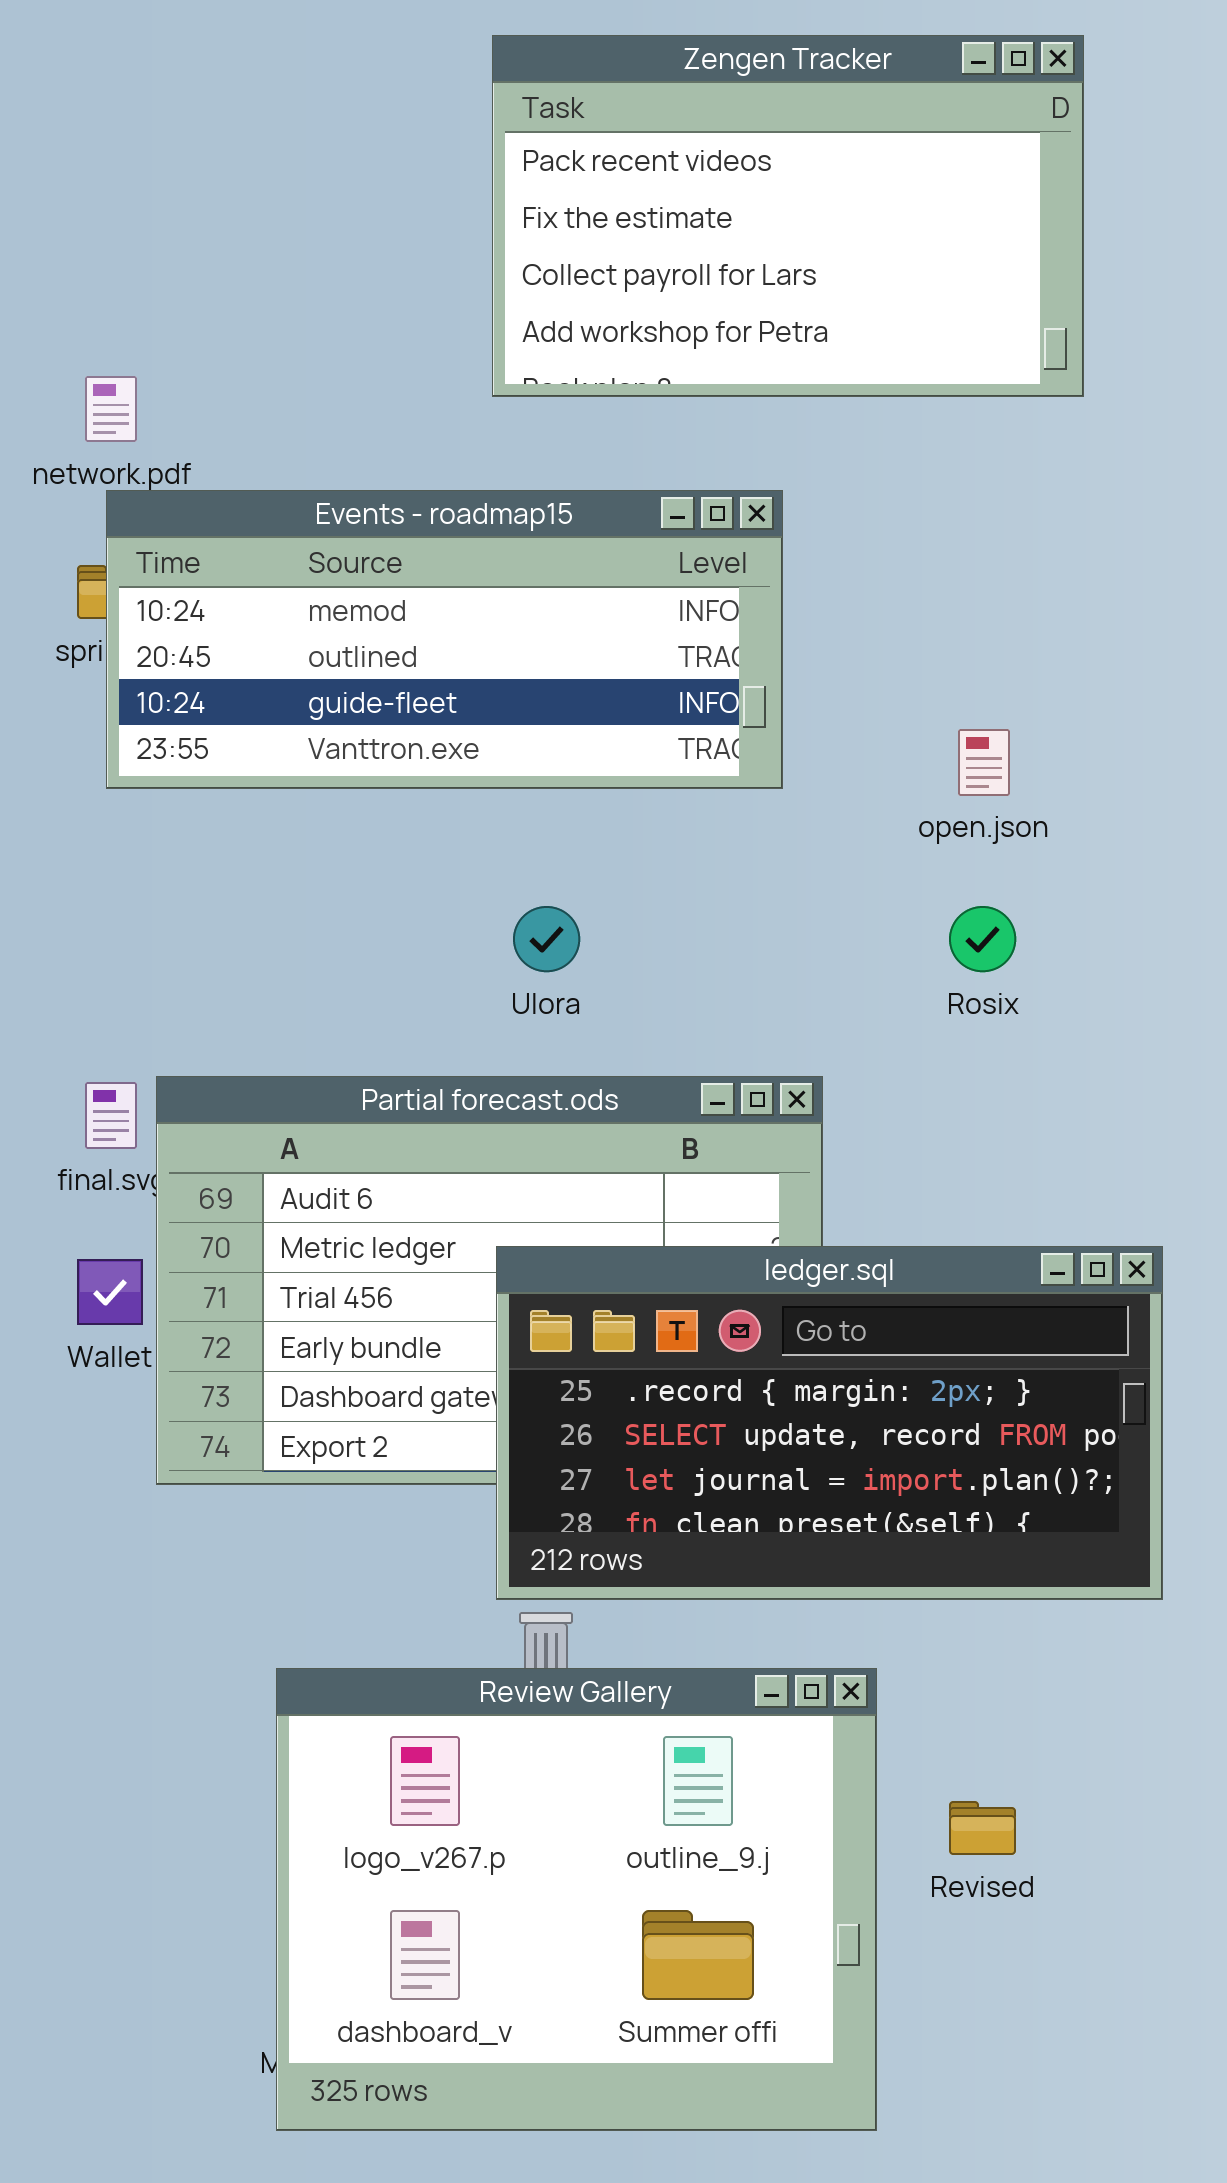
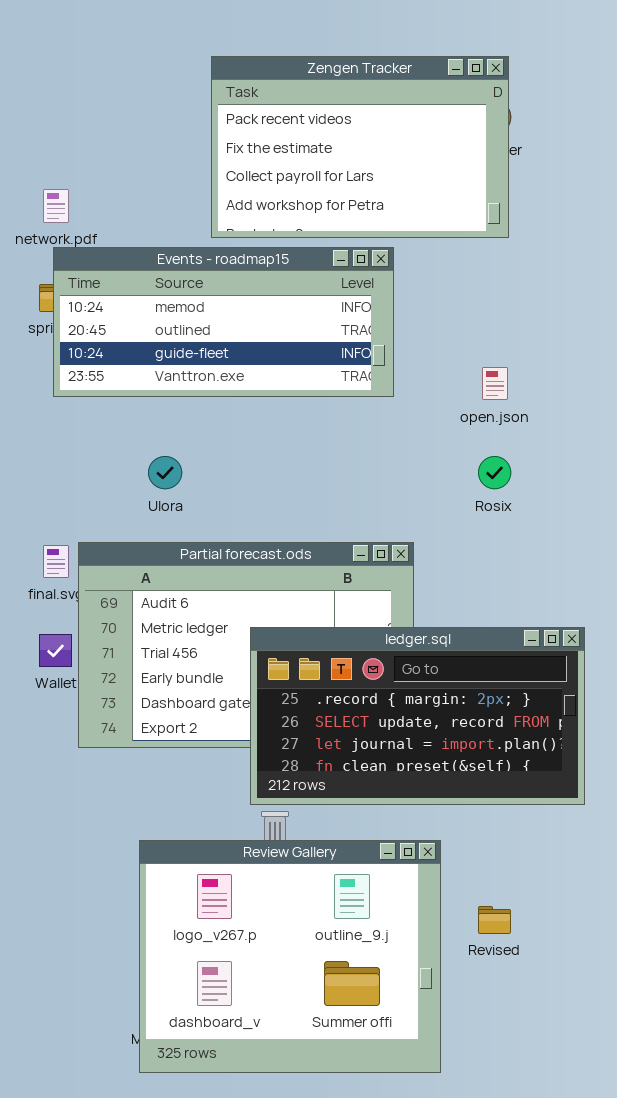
Zengen Tracker: [492,35,1084,397] -> [211,56,509,238], moved
Ulora: [513,906,580,972] -> [148,456,182,489], moved

